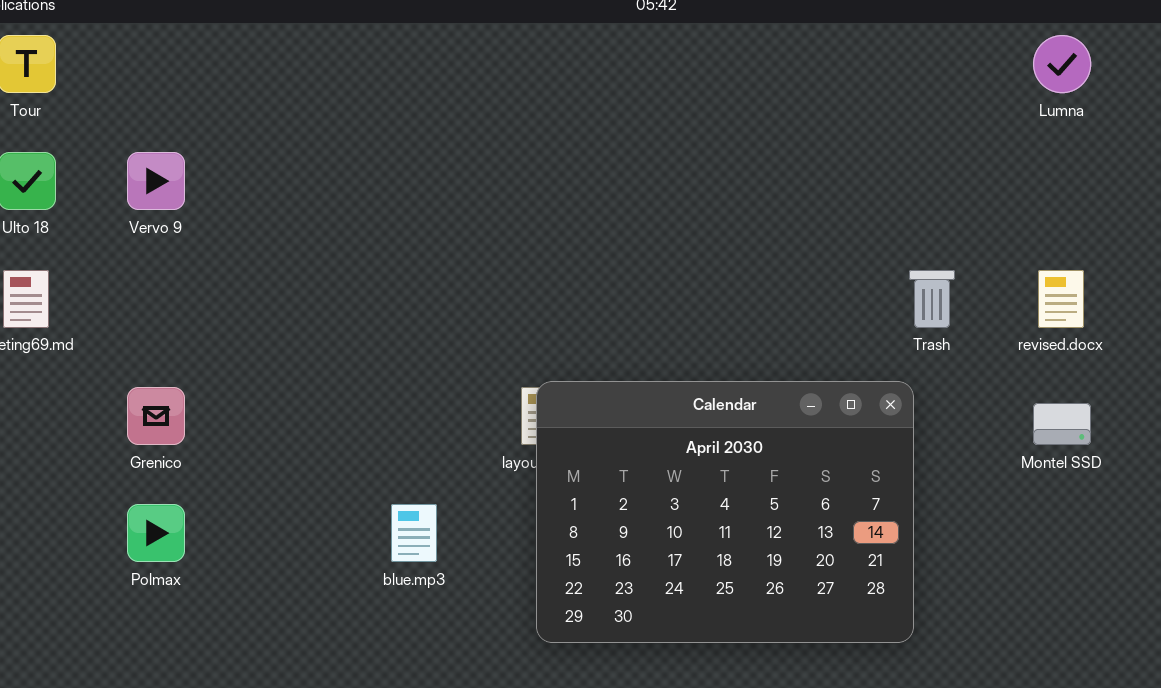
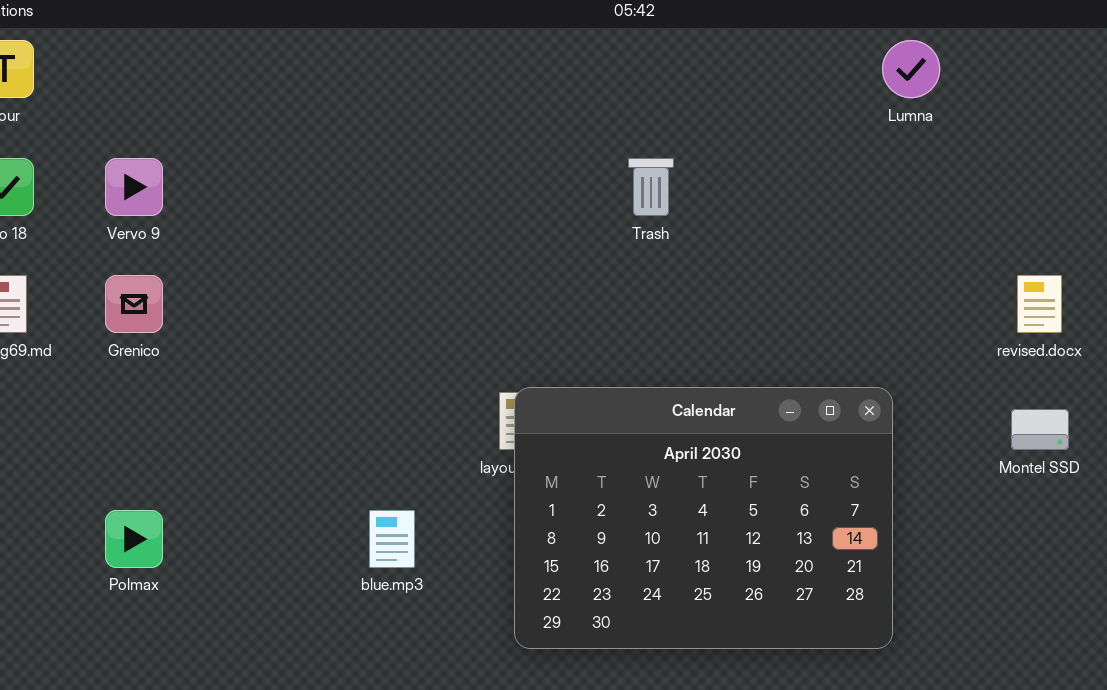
Lumna: [1033,35,1091,93] -> [882,40,940,98], moved
Trash: [909,270,955,328] -> [628,158,674,216], moved
Grenico: [127,387,185,445] -> [105,275,163,333], moved

